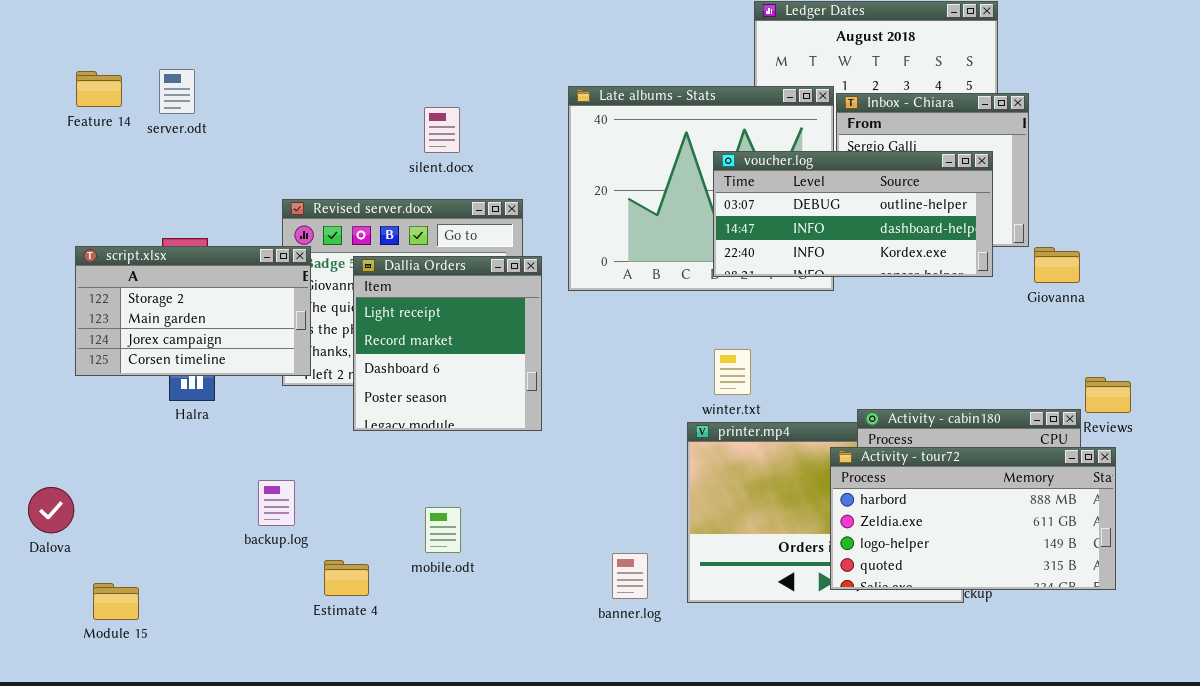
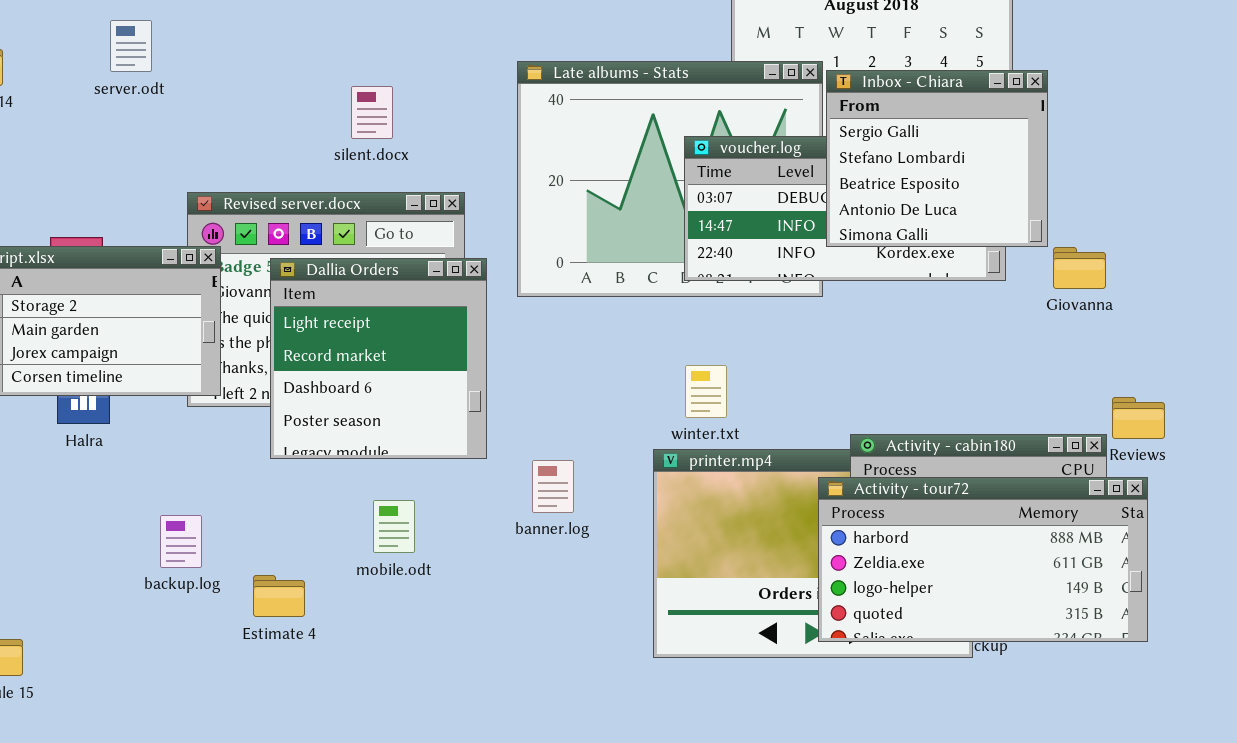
server.odt: [159,69,195,114] -> [110,20,152,72], moved
Inbox - Chiara: [836,93,1029,247] -> [826,70,1048,247], raised
mobile.odt: [425,507,461,553] -> [373,500,415,553], moved
banner.log: [612,553,648,599] -> [532,460,574,513], moved
Estimate 4: [324,560,369,596] -> [253,575,305,617], moved

